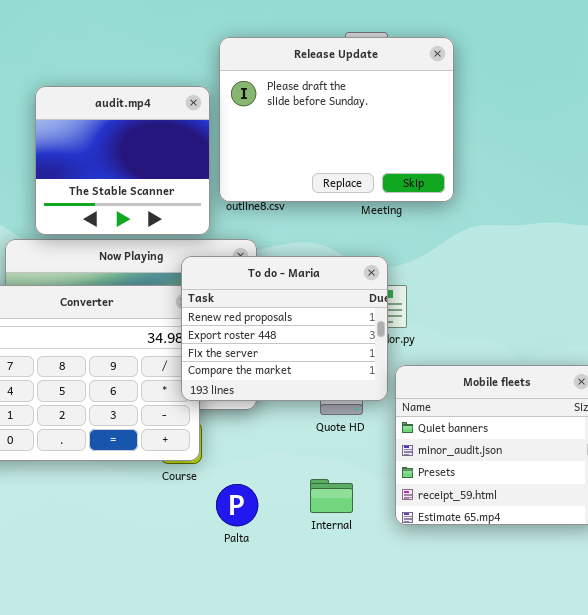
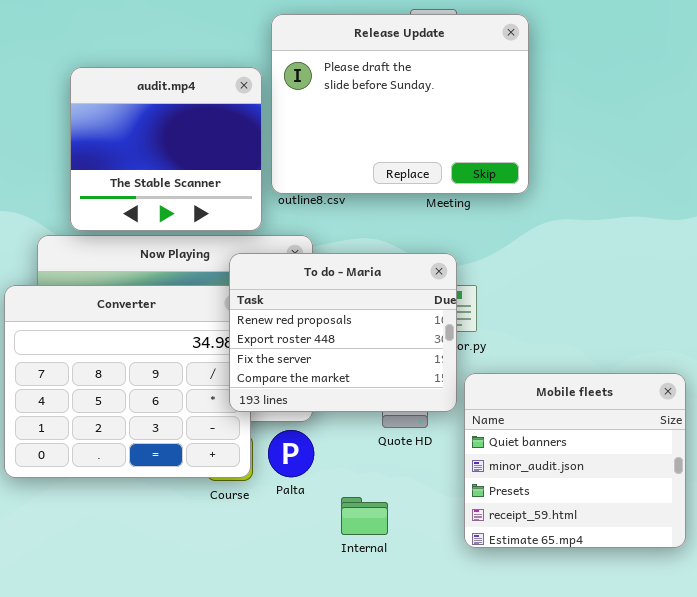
Internal: [310,479,353,513] -> [341,497,388,535], moved
Palta: [216,484,258,526] -> [268,430,314,477], moved

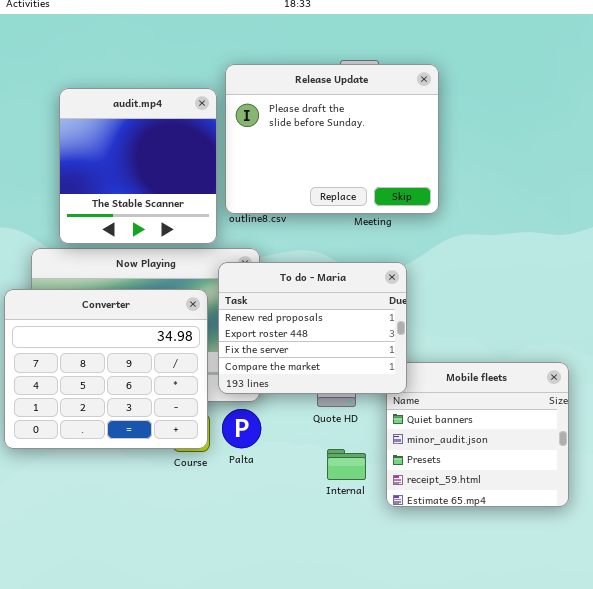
audit.mp4: [70,67,262,231] -> [59,88,217,244], resized
To do - Maria: [229,253,457,412] -> [218,262,407,394], moved
Internal: [341,497,388,535] -> [327,449,366,480], moved

